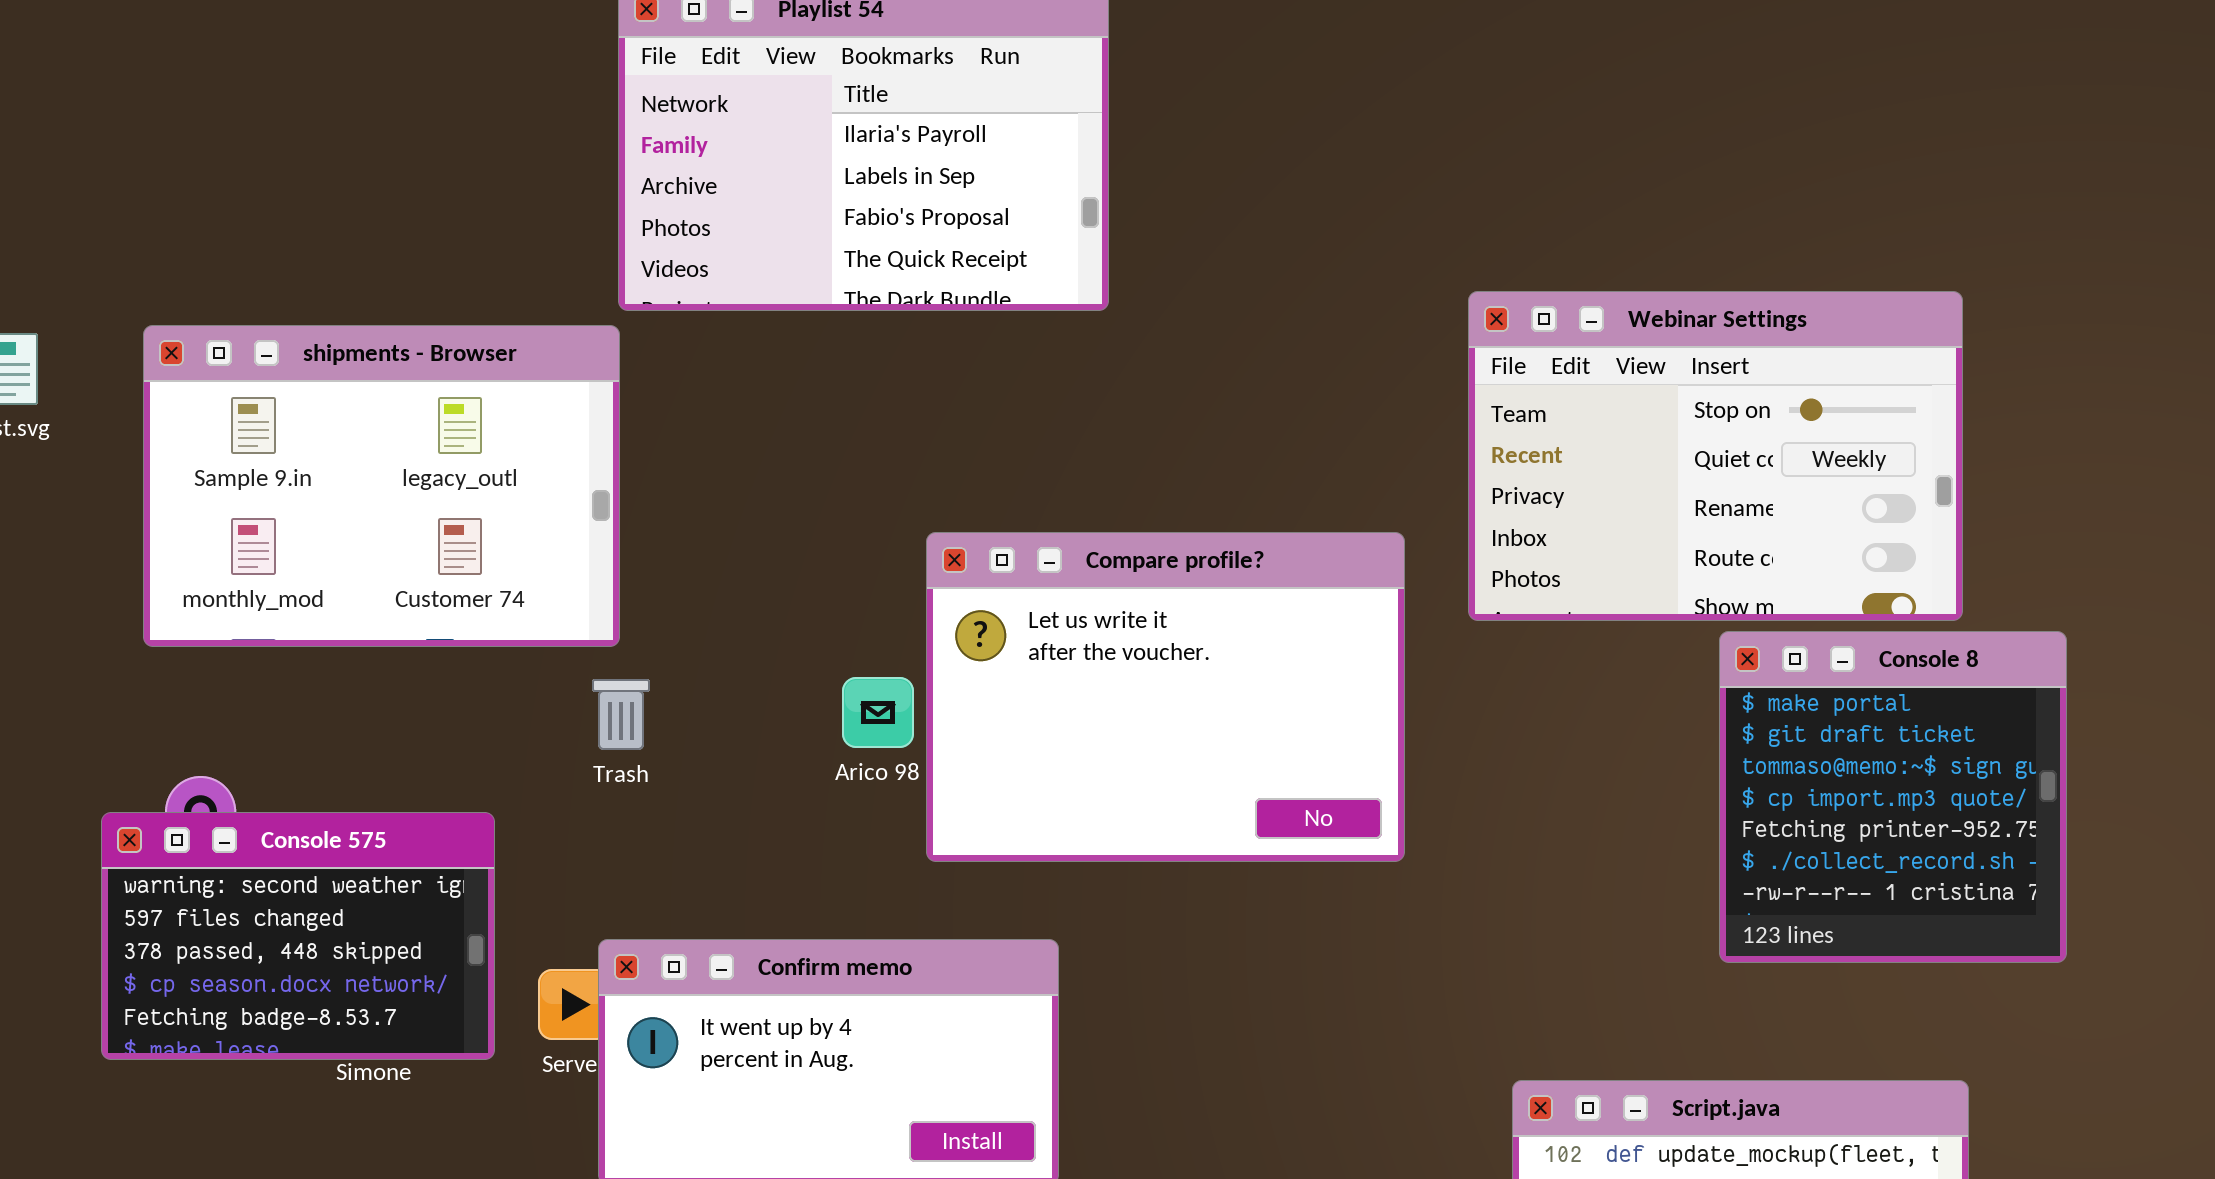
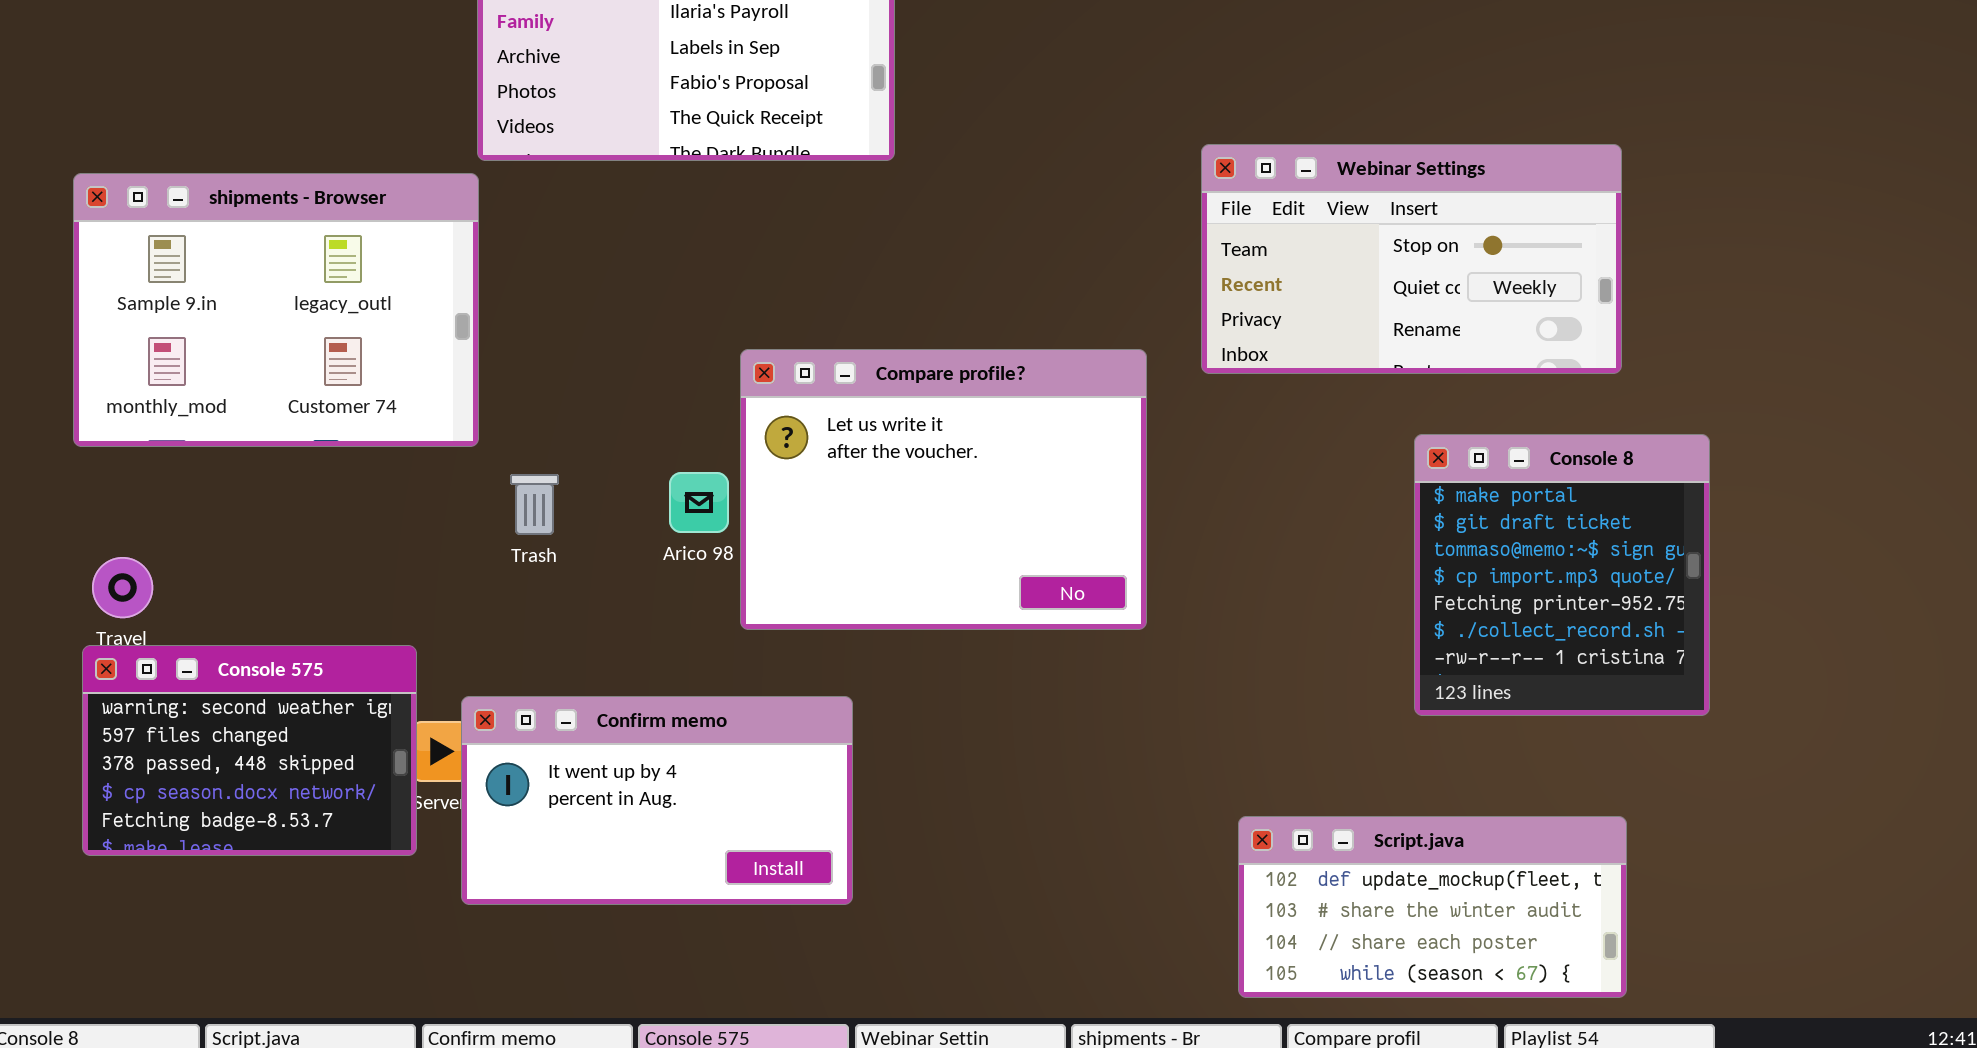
Webinar Settings: [1468,291,1963,621] -> [1201,144,1622,374], resized
Trash: [592,679,650,750] -> [510,474,559,535], moved
Console 575: [101,812,495,1060] -> [82,645,417,856], moved

